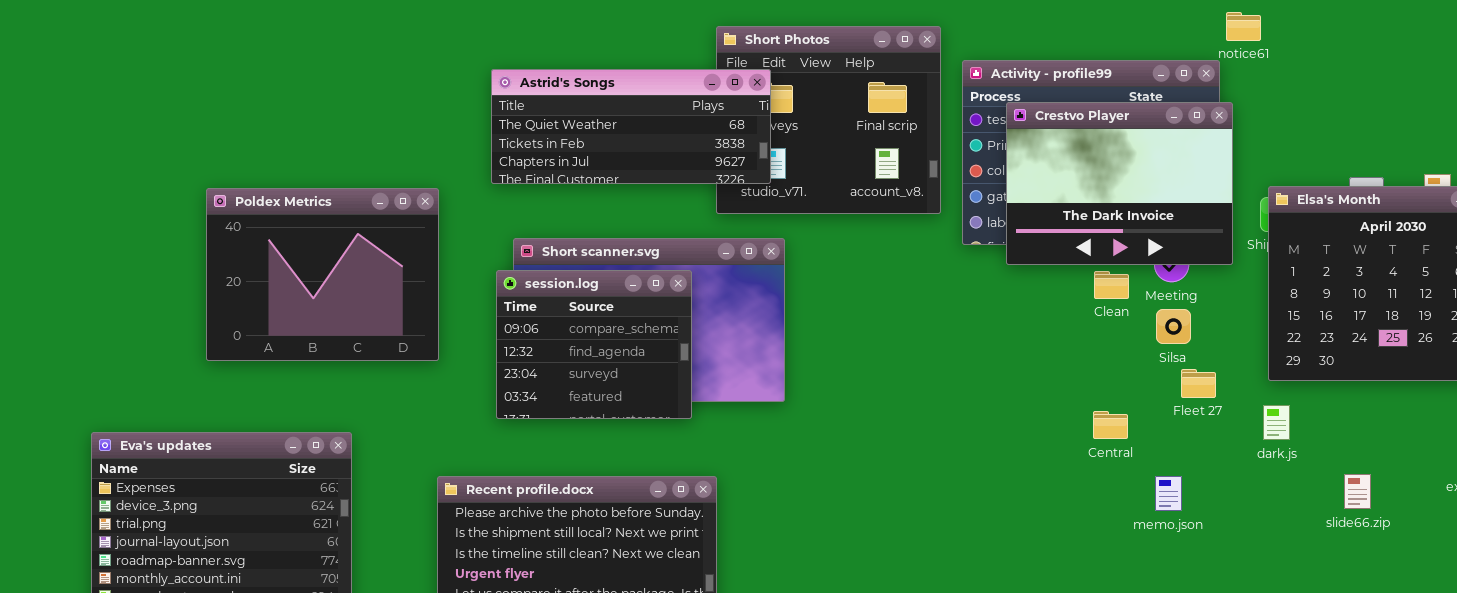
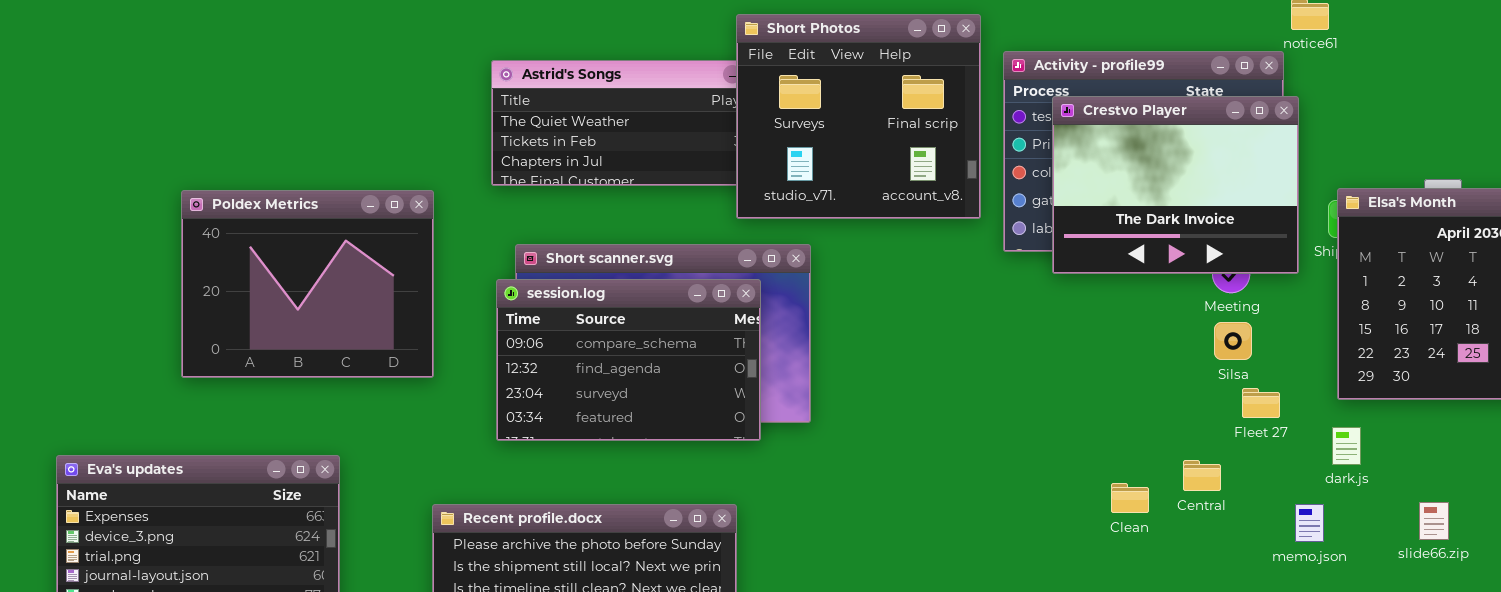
Short Photos: [716,26,941,214] -> [736,14,981,219], raised
session.log: [496,270,692,419] -> [496,279,761,441], resized
Clean: [1094,271,1129,299] -> [1111,483,1149,513], moved
Central: [1093,411,1128,439] -> [1183,460,1221,491], moved
memo.json: [1155,476,1182,511] -> [1295,504,1324,542], moved

